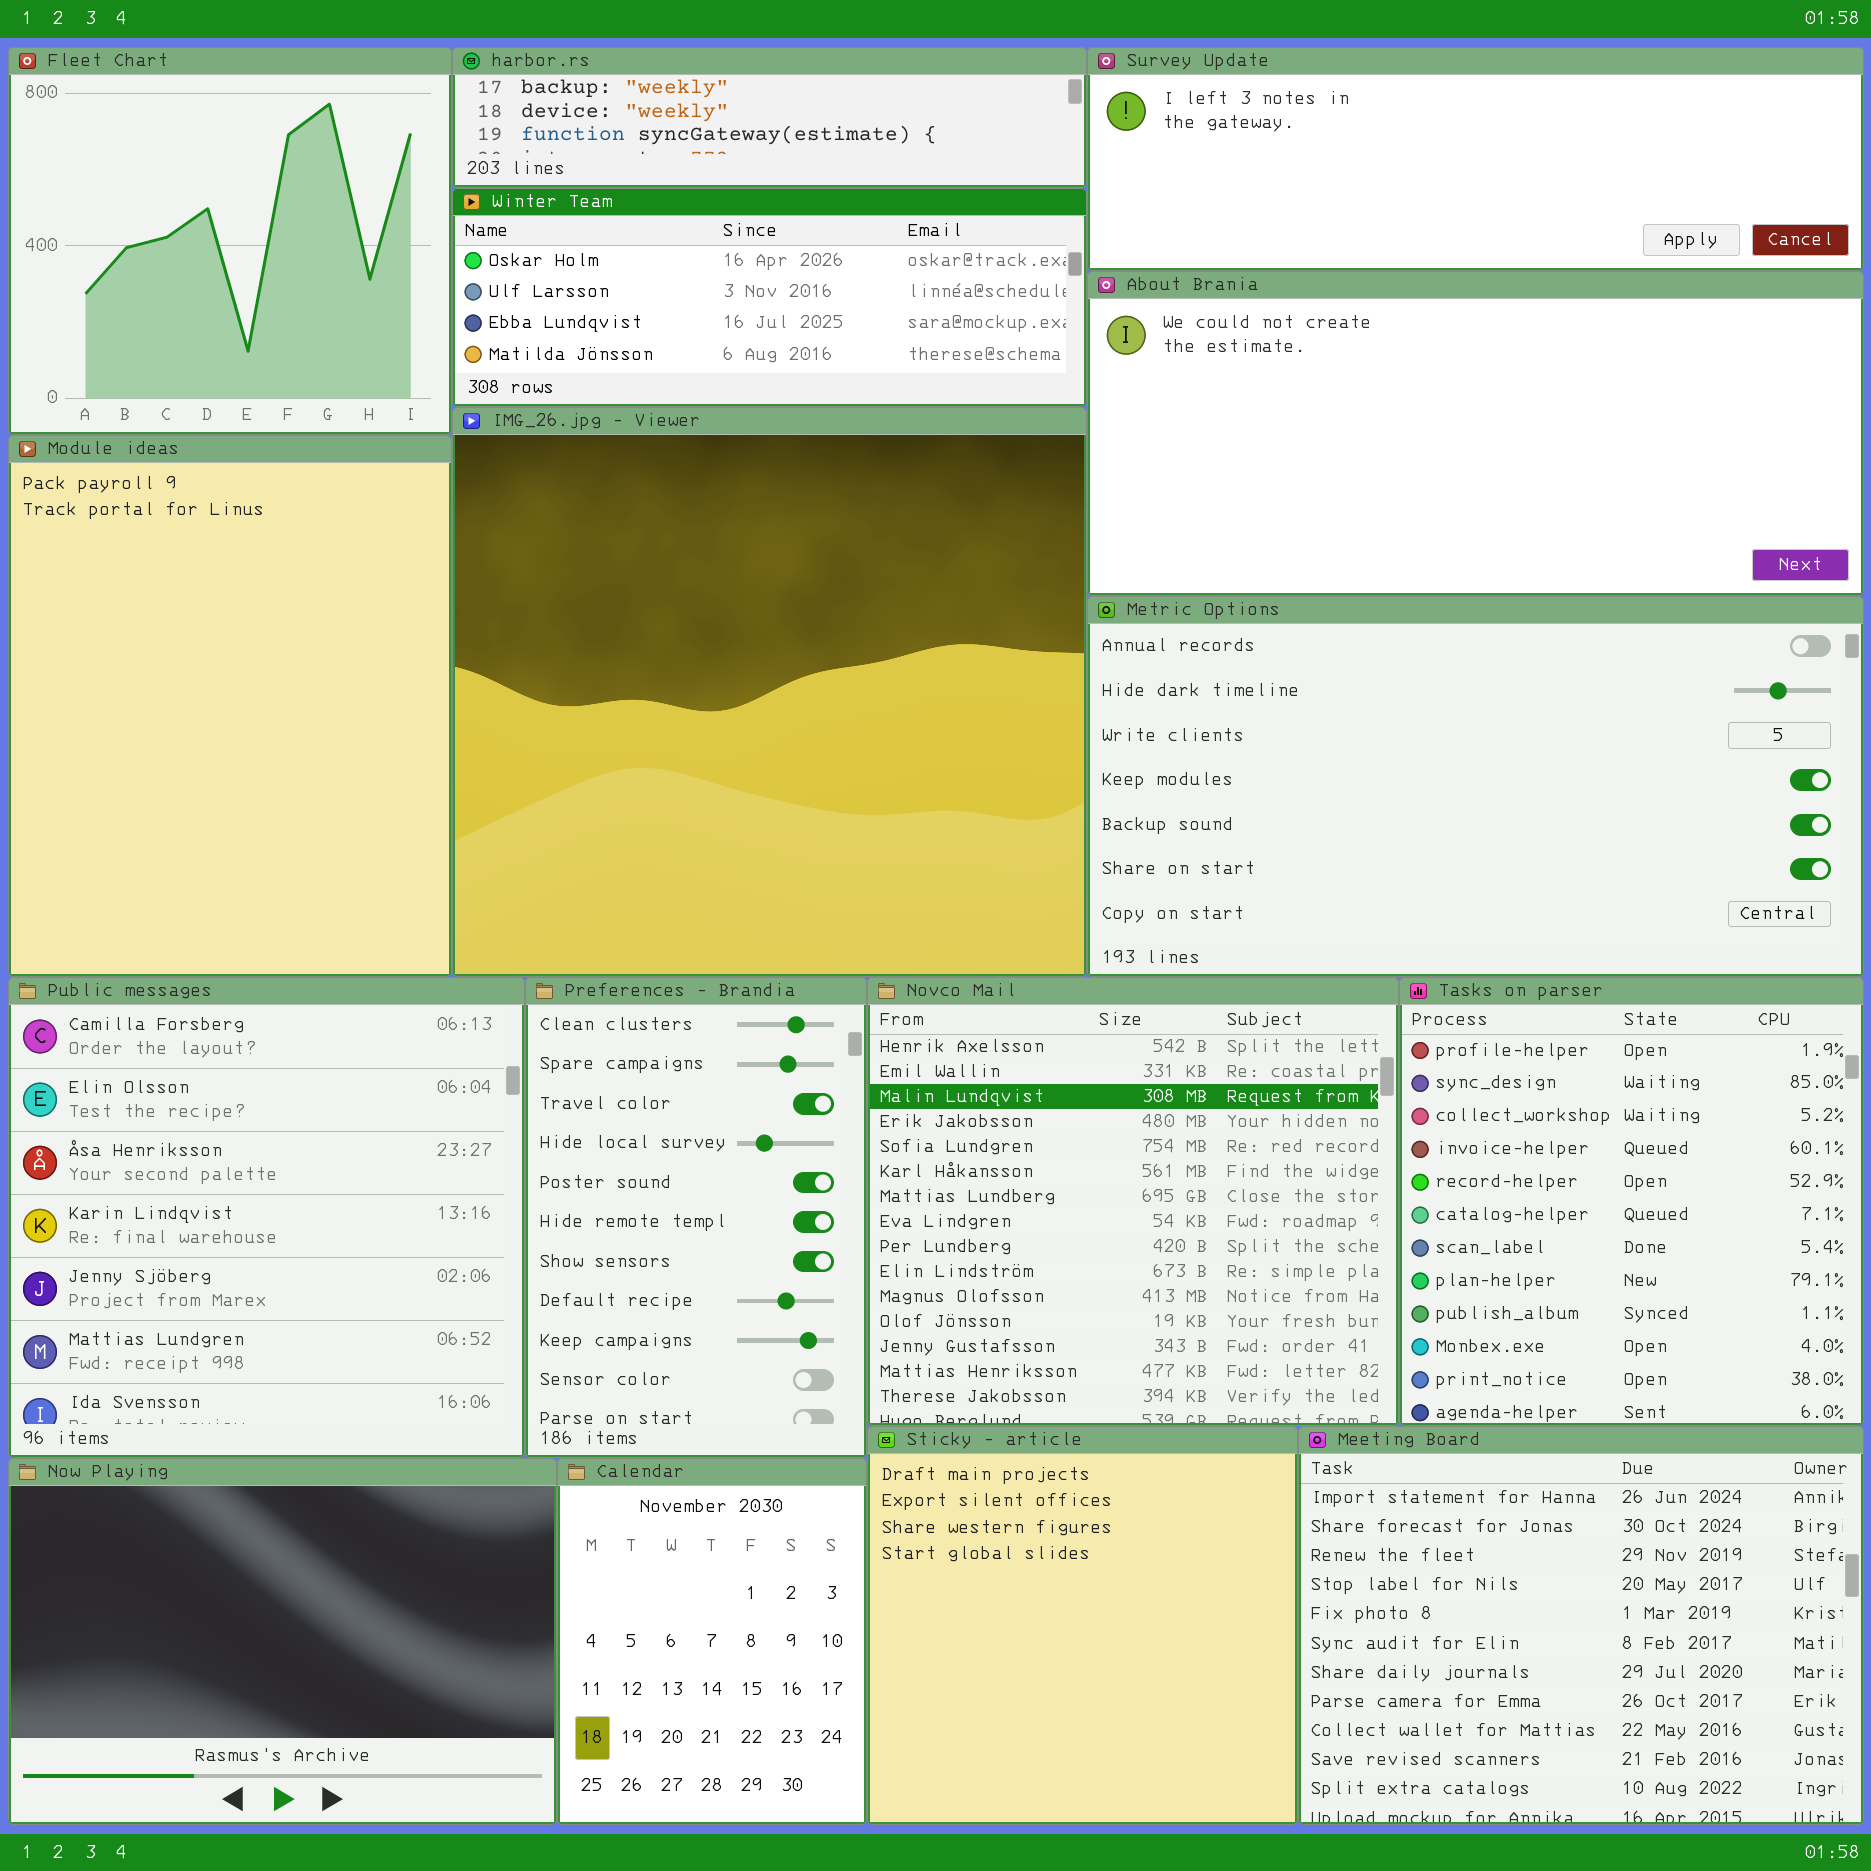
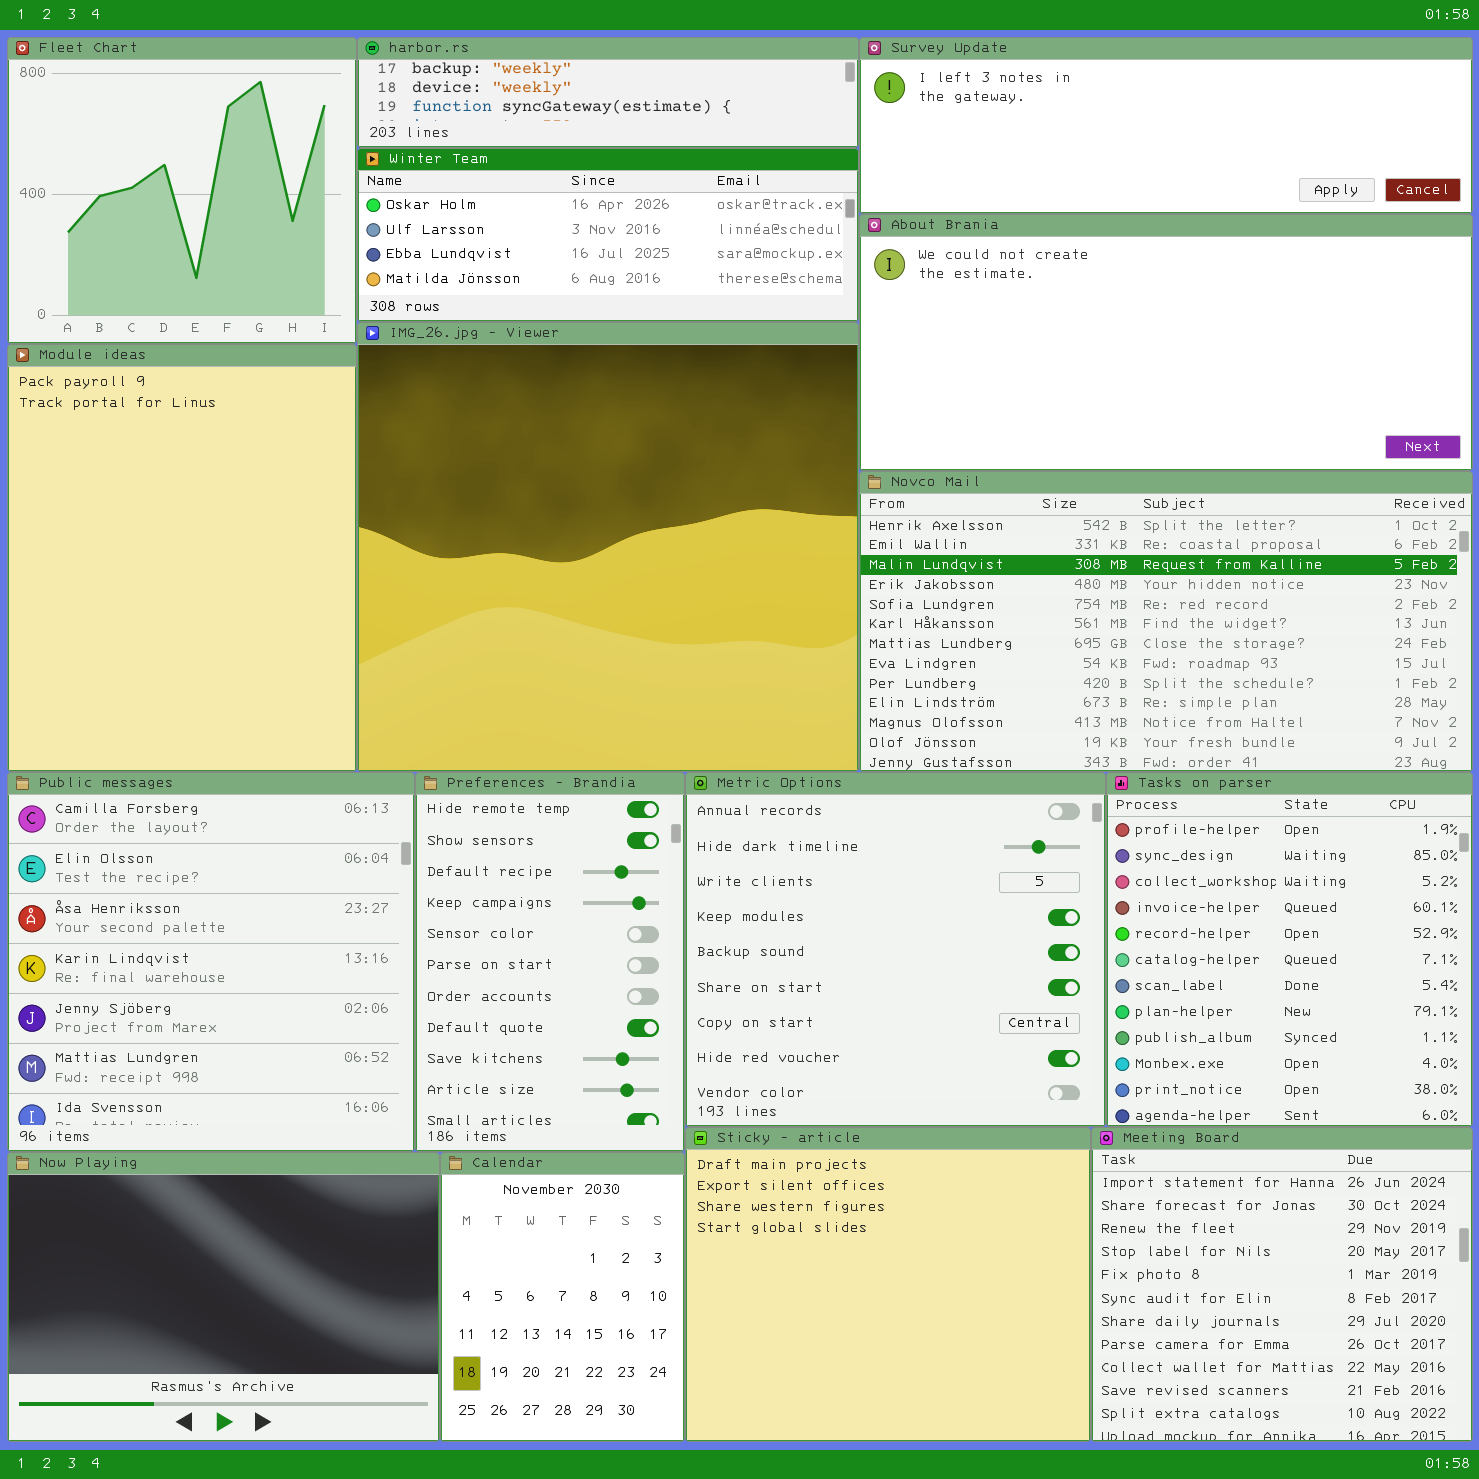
Metric Options: [1087,596,1864,977] -> [685,772,1106,1127], moved, resized
Preferences - Brandia: [525,977,867,1458] -> [415,772,685,1152], scrolled down 5 rows
Novco Mail: [867,977,1399,1426] -> [859,471,1473,772], moved, resized
Sticky - article: [867,1426,1298,1825] -> [685,1127,1091,1442], resized
Meeting Board: [1298,1426,1864,1825] -> [1091,1127,1473,1442], resized

